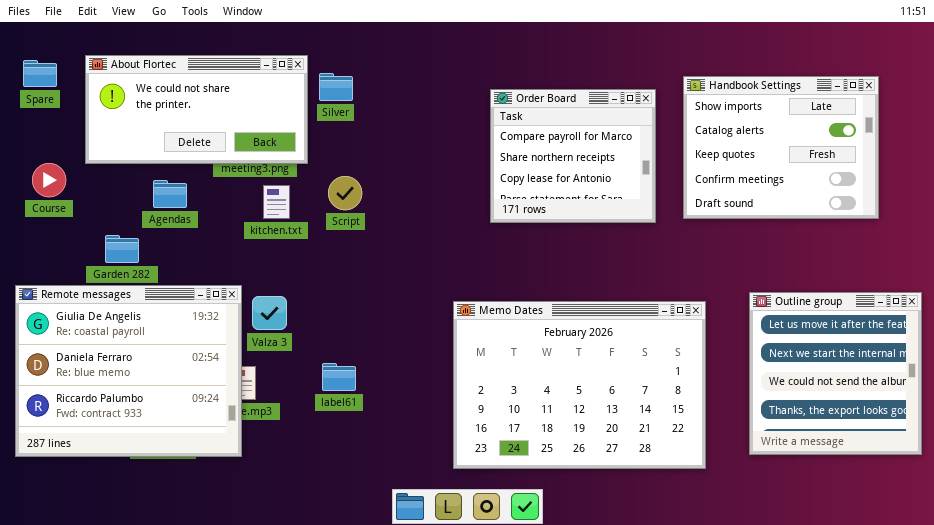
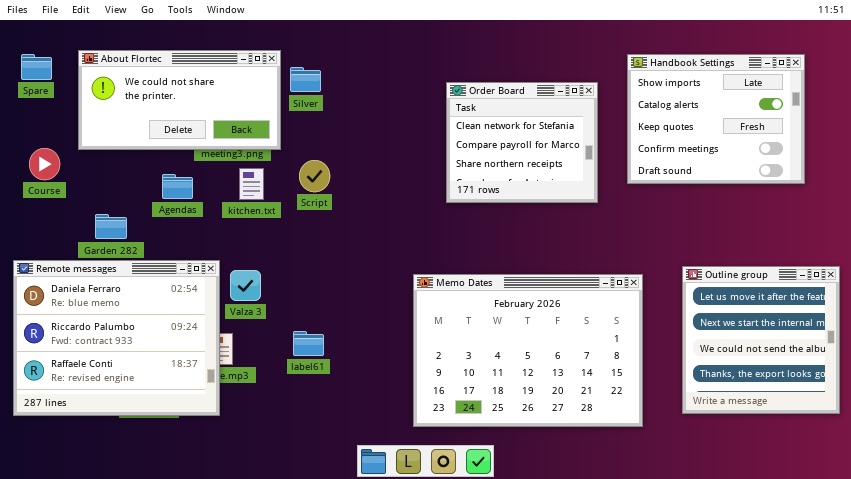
Handbook Settings: [683,76,879,219] -> [627,54,805,184], moved
Order Board: [490,89,656,223] -> [446,82,598,203], scrolled up 1 row
Agendas: [153,180,187,208] -> [162,174,193,199], moved
Remote messages: [15,285,242,457] -> [13,260,220,416], scrolled down 1 row

